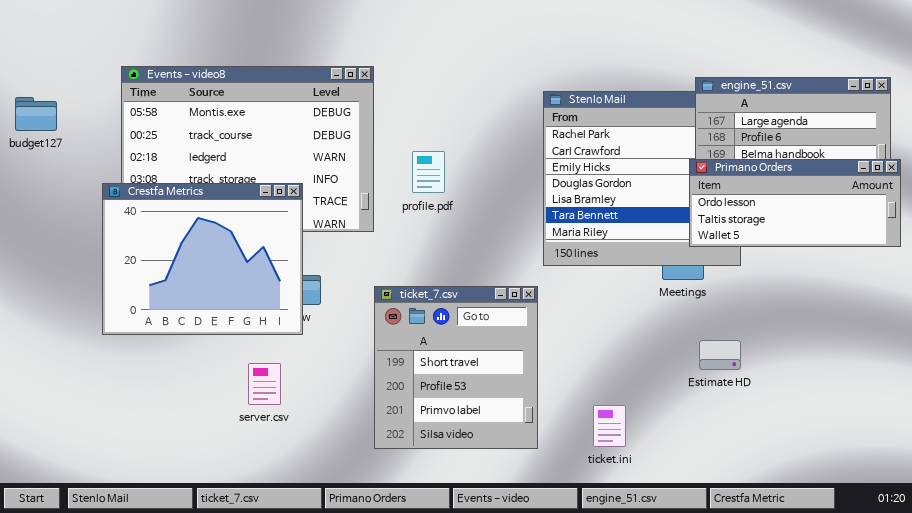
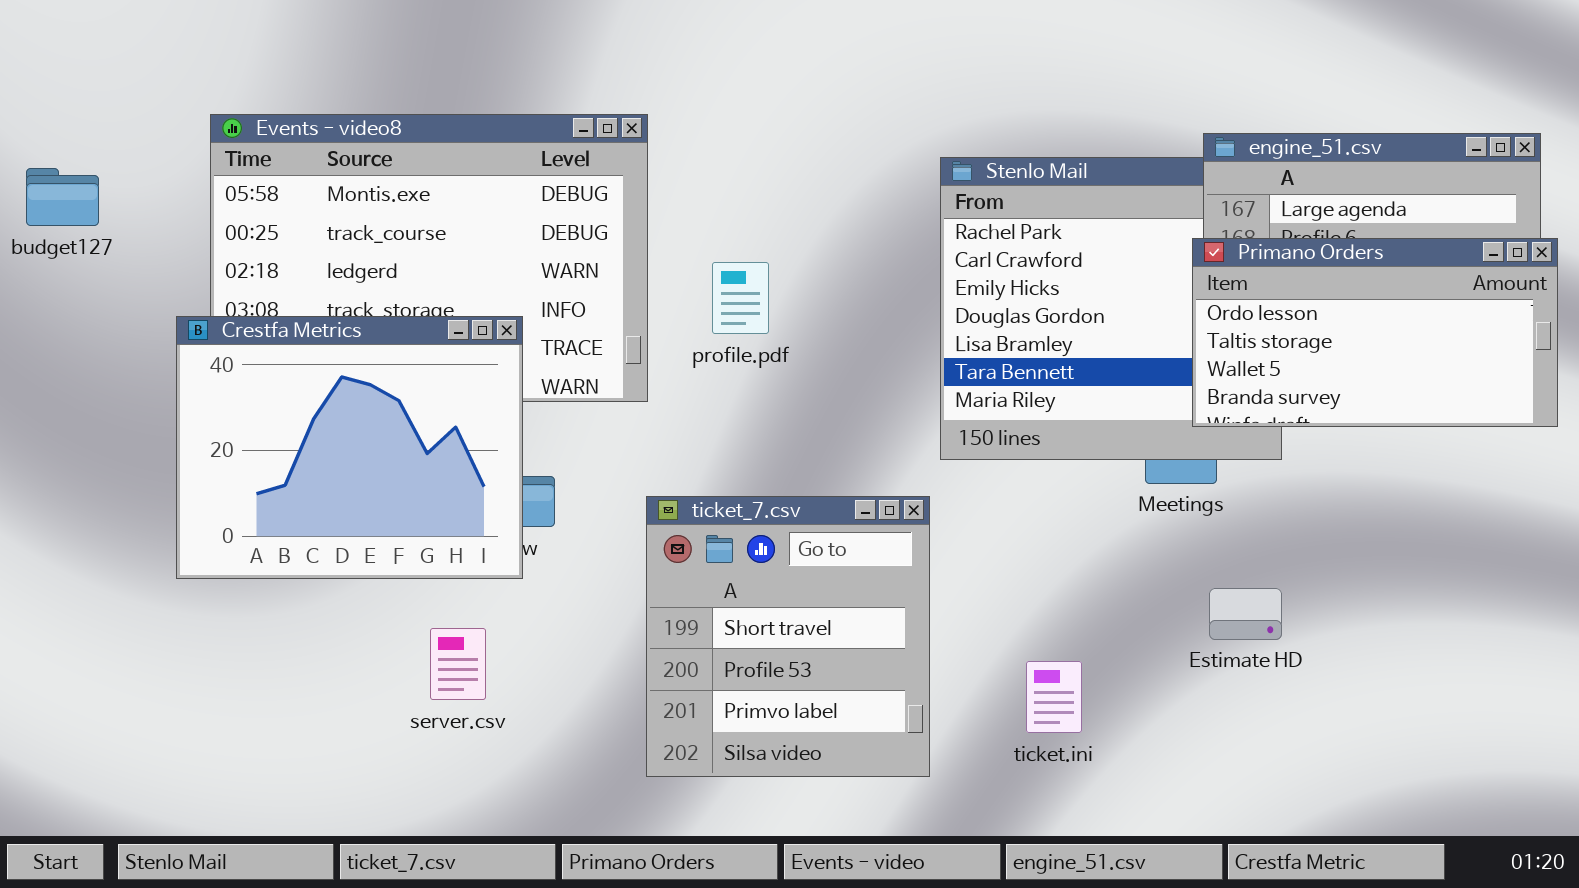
Primano Orders: [689,159,901,247] -> [1192,238,1558,427], resized
ticket.ini: [593,405,626,447] -> [1026,661,1082,733], moved

